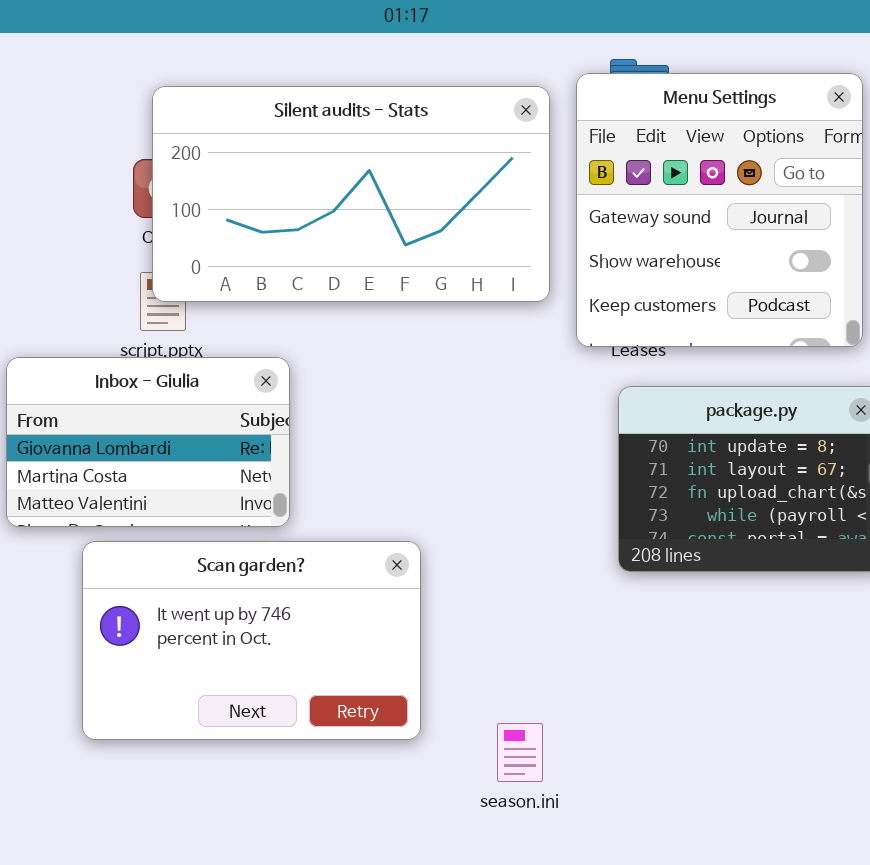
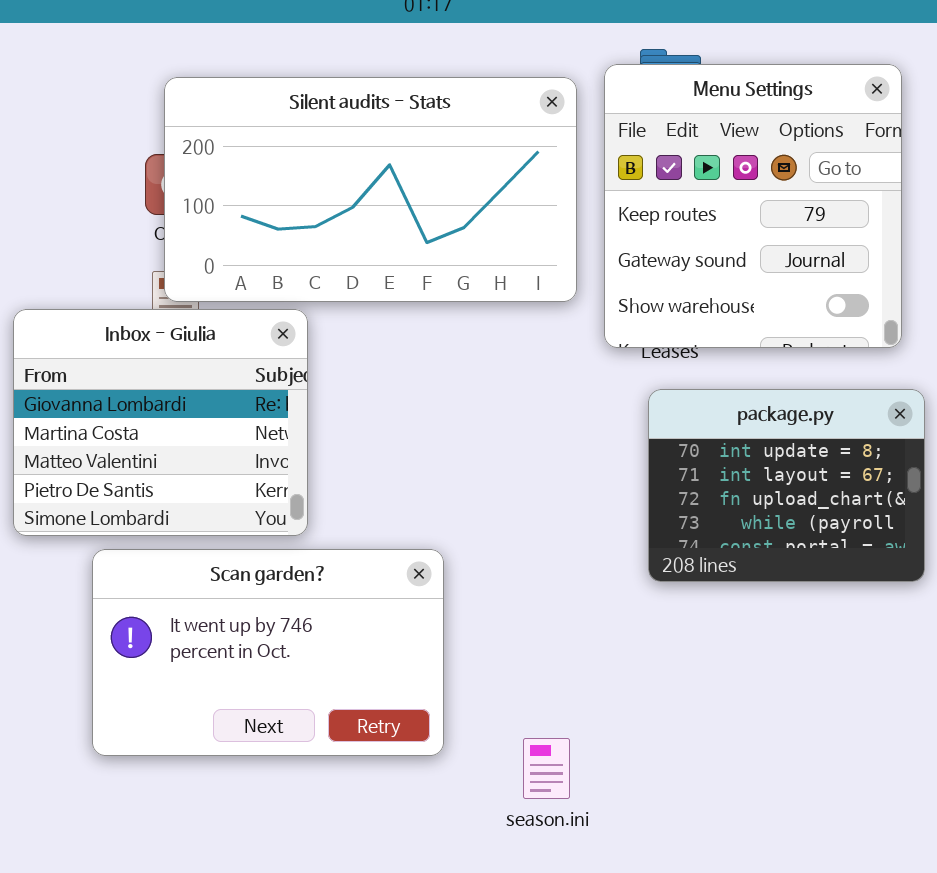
Menu Settings: [576,73,863,347] -> [604,64,902,348], scrolled up 1 row
Inbox - Giulia: [6,357,290,527] -> [13,309,308,536], resized

